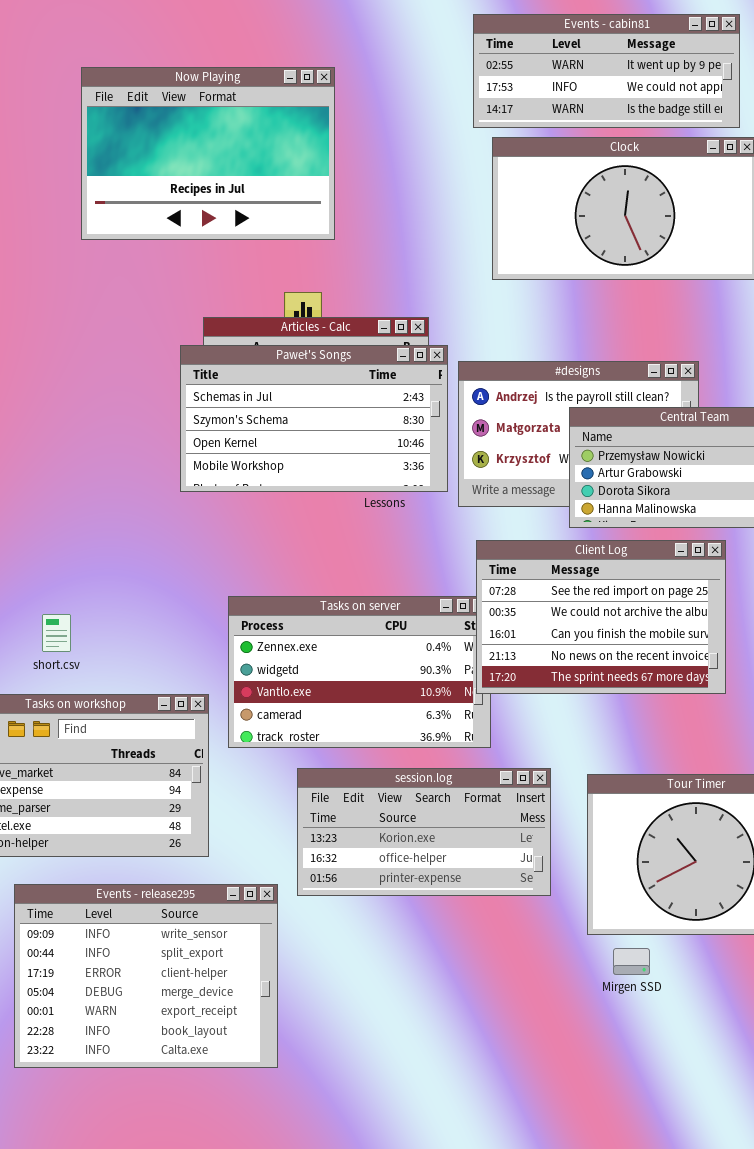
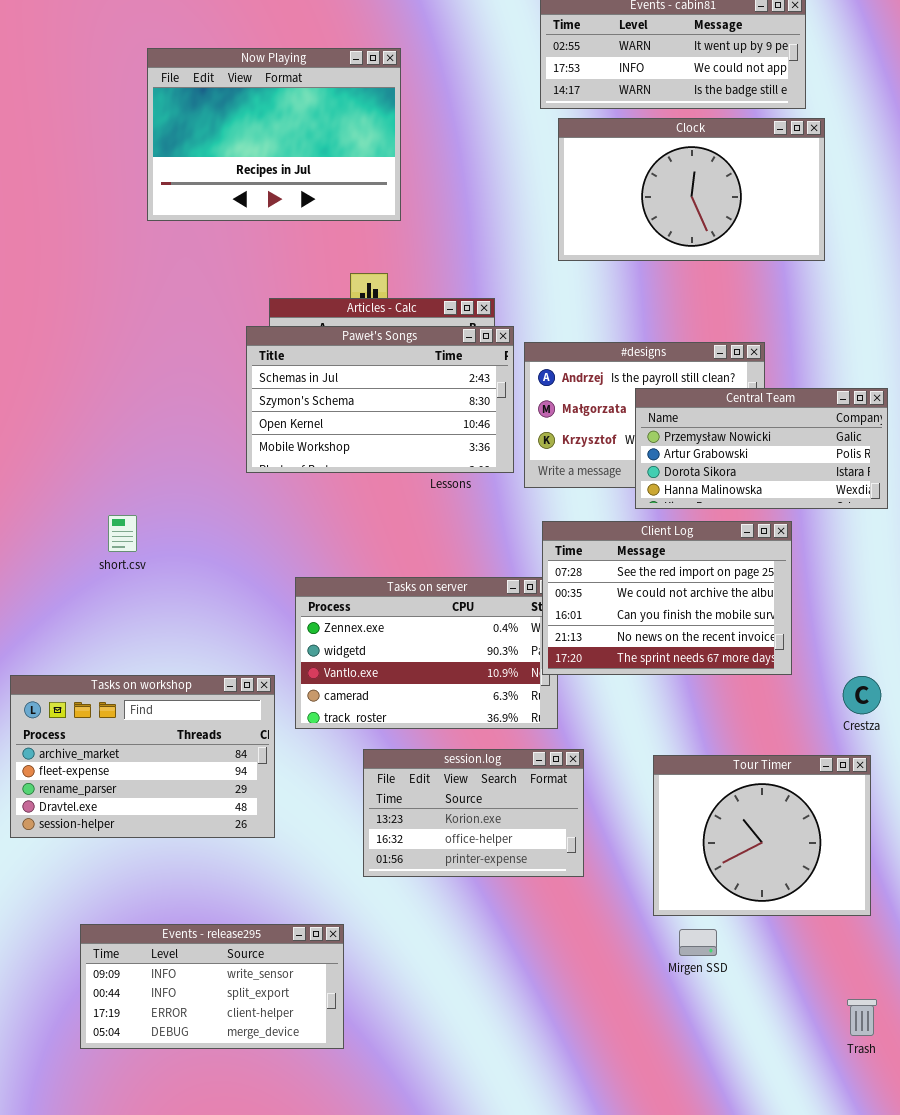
short.csv: [42,614,71,652] -> [108,515,137,552], moved
session.log: [297,768,551,896] -> [363,749,584,877], resized
Events - release295: [14,884,278,1068] -> [80,924,344,1049], resized

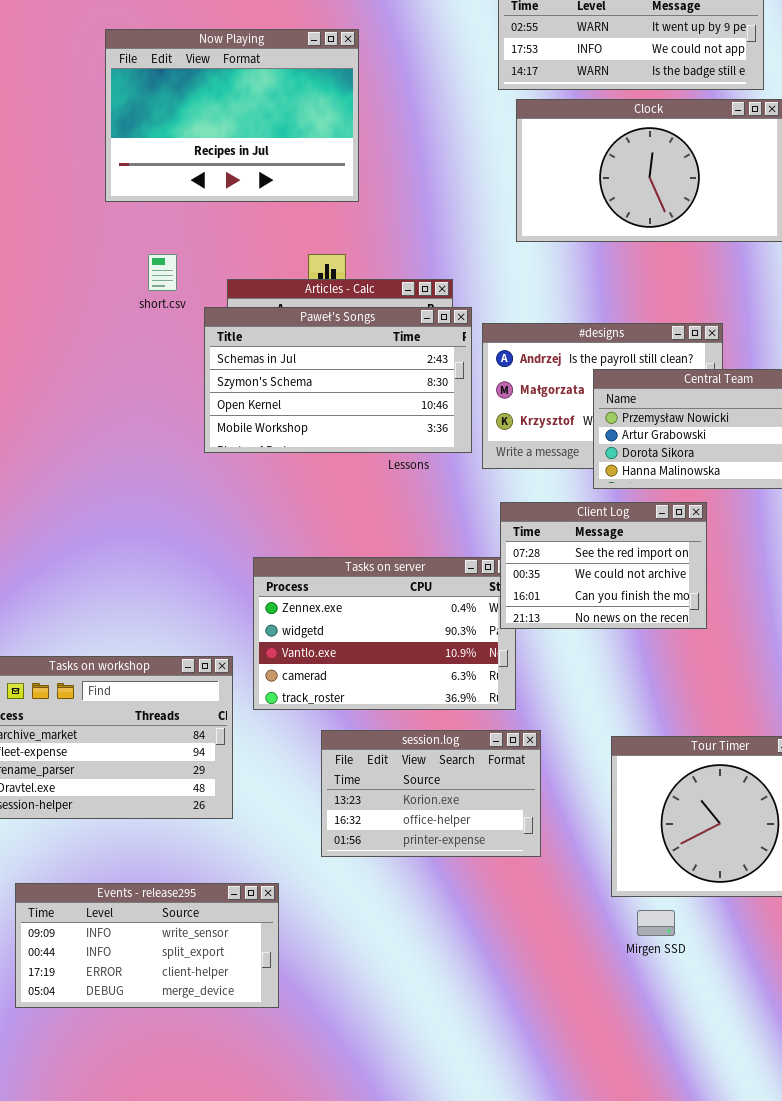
short.csv: [108,515,137,552] -> [148,254,177,291], moved
Client Log: [542,521,792,675] -> [500,502,707,629], resized
Events - release295: [80,924,344,1049] -> [15,883,279,1008], moved

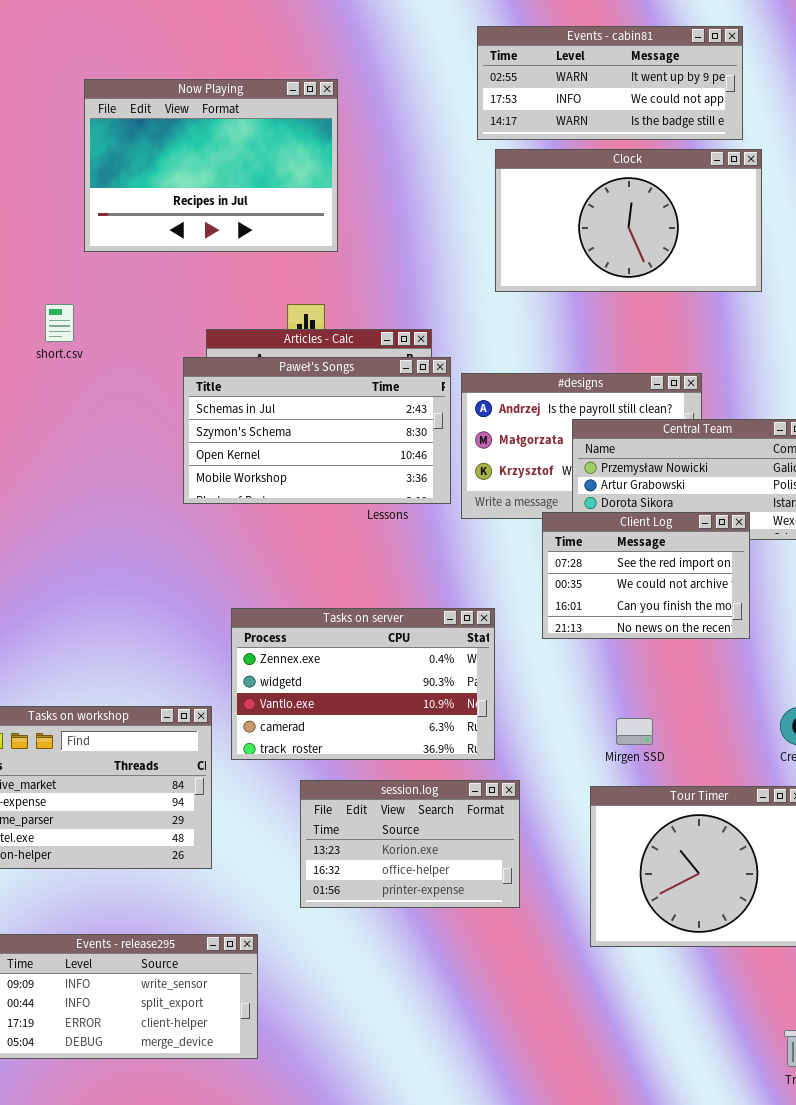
short.csv: [148,254,177,291] -> [45,304,74,342], moved
Client Log: [500,502,707,629] -> [542,512,750,639], moved
Mirgen SSD: [637,910,675,936] -> [616,718,653,745], moved

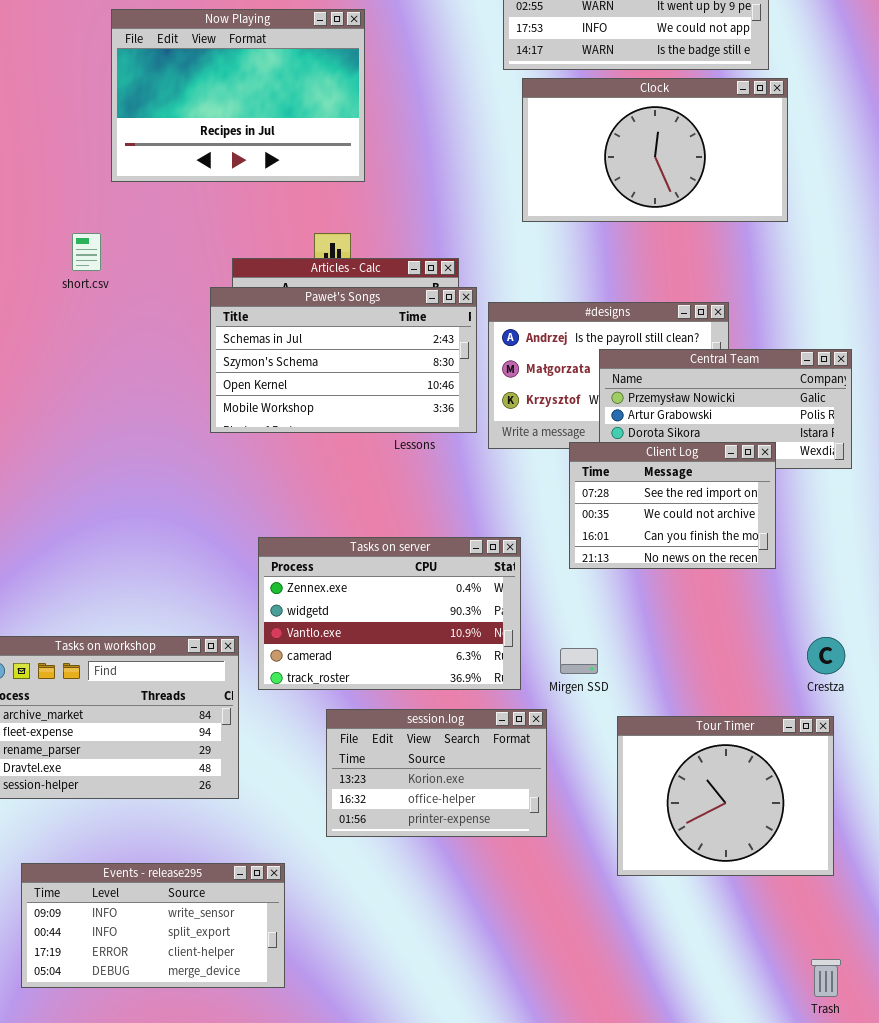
Mirgen SSD: [616,718,653,745] -> [560,648,598,674], moved

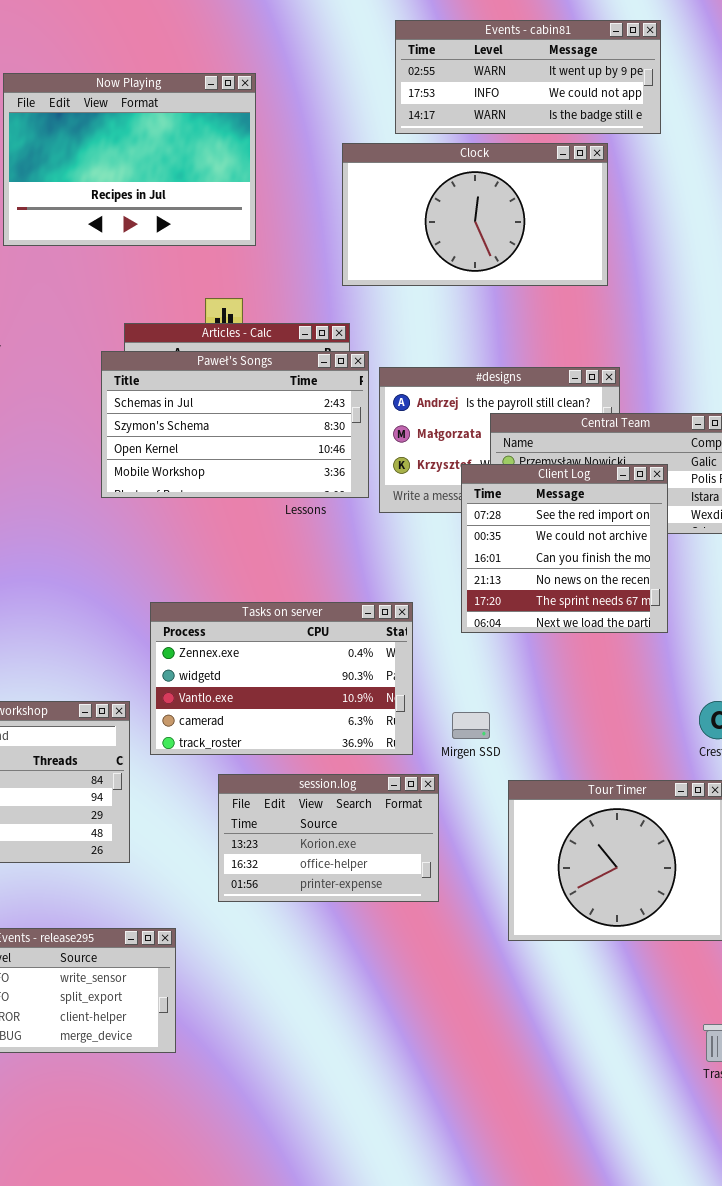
Clock: [522,78,788,222] -> [342,143,608,286], moved
Client Log: [569,442,776,569] -> [461,464,668,633], resized

